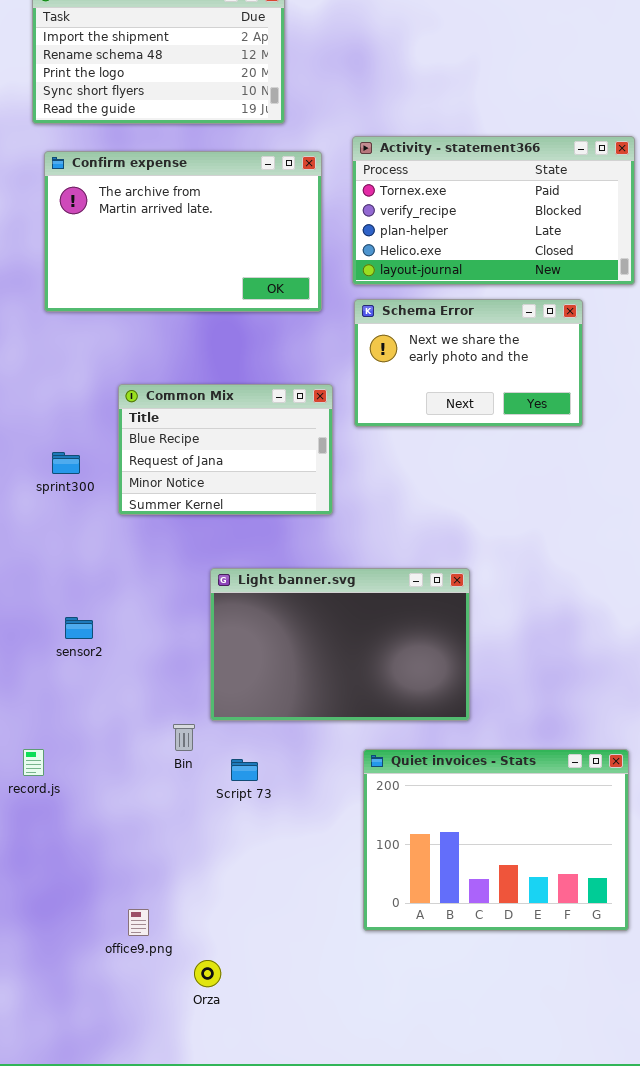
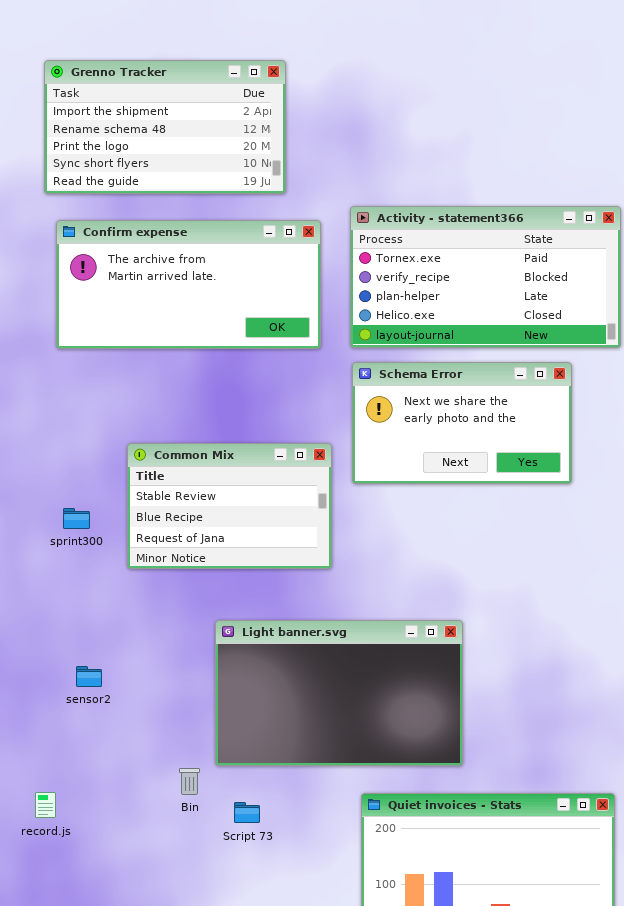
Confirm expense: [44,151,322,312] -> [56,220,321,349], resized
Common Mix: [118,384,333,515] -> [127,443,332,569], scrolled up 1 row

